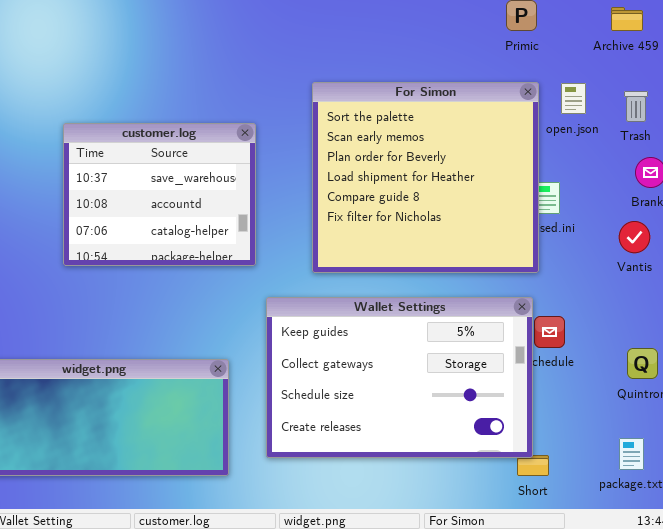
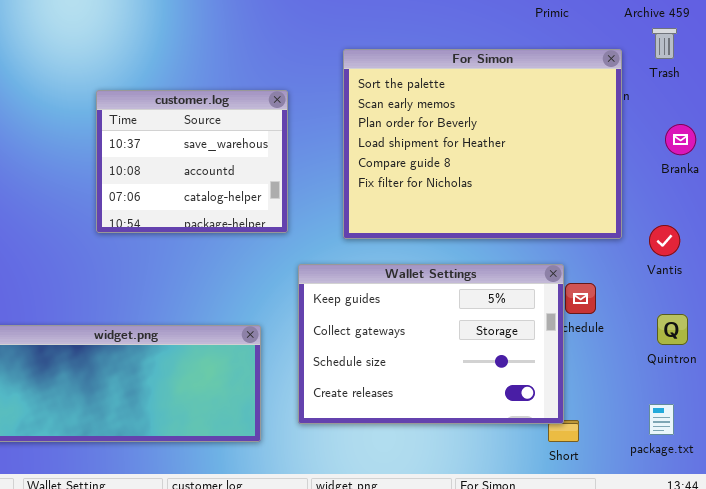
For Simon: [312,82,539,273] -> [343,49,622,239], resized
Trash: [624,91,648,122] -> [652,28,677,59], moved
Vantis: [619,221,650,253] -> [649,225,680,256], moved

